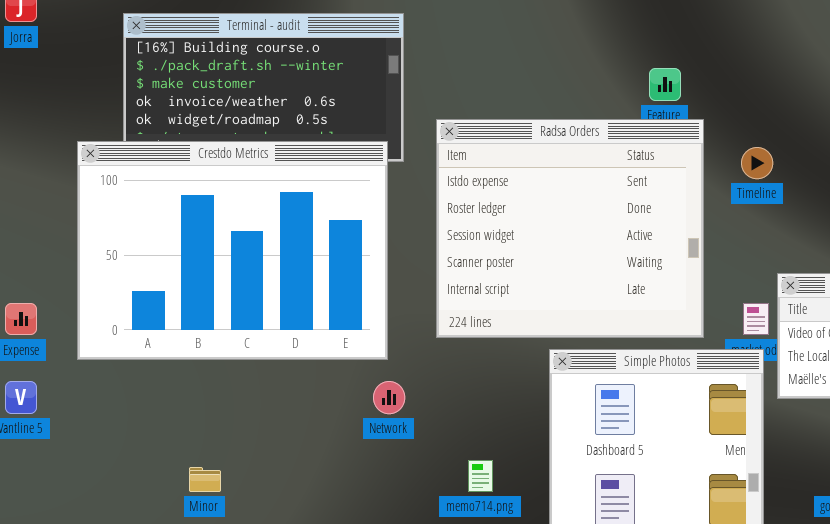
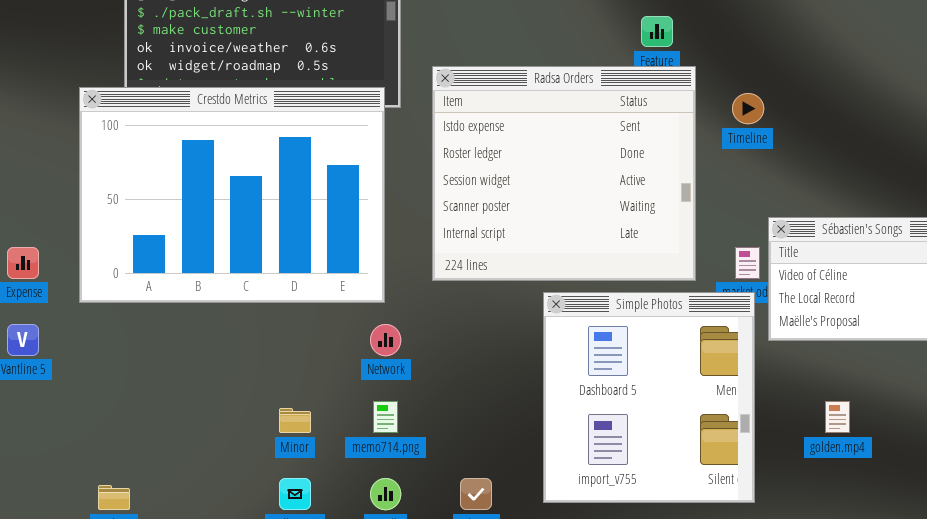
memo714.png: [468,460,493,492] -> [373,401,398,433], moved
Minor: [189,467,221,492] -> [279,408,311,433], moved

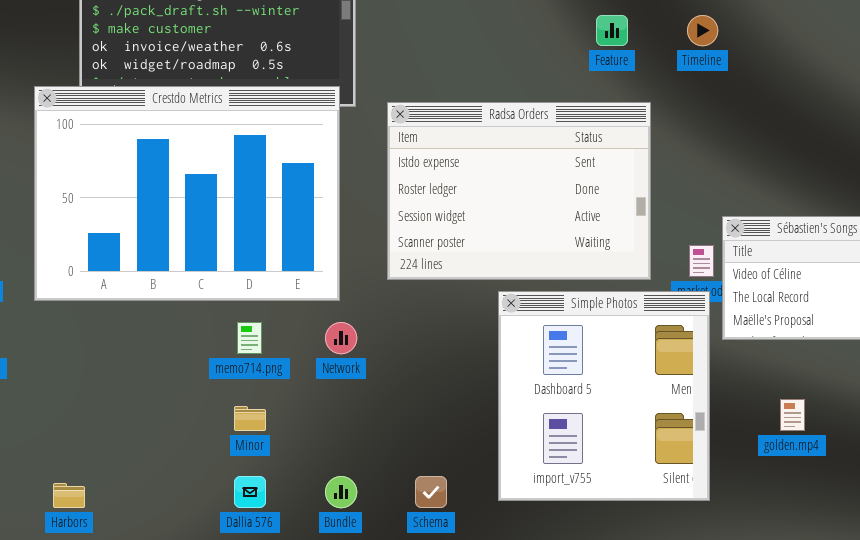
Radsa Orders: [432,66,696,281] -> [387,102,651,280], resized
Timeline: [732,93,764,124] -> [687,15,718,46], moved
memo714.png: [373,401,398,433] -> [237,322,262,354], moved

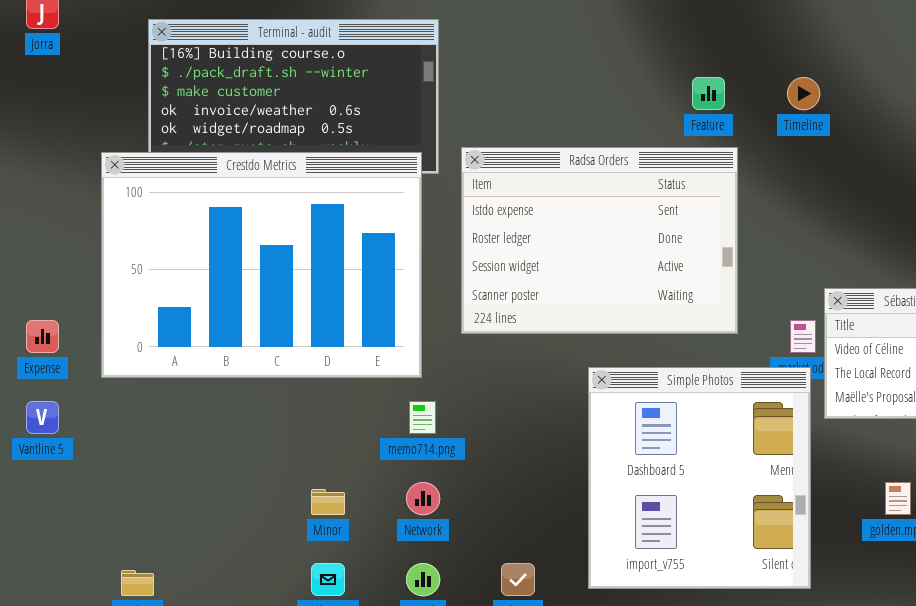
Radsa Orders: [387,102,651,280] -> [461,147,738,334], moved
memo714.png: [237,322,262,354] -> [409,401,436,434], moved
Network: [325,322,357,354] -> [406,482,440,515], moved

